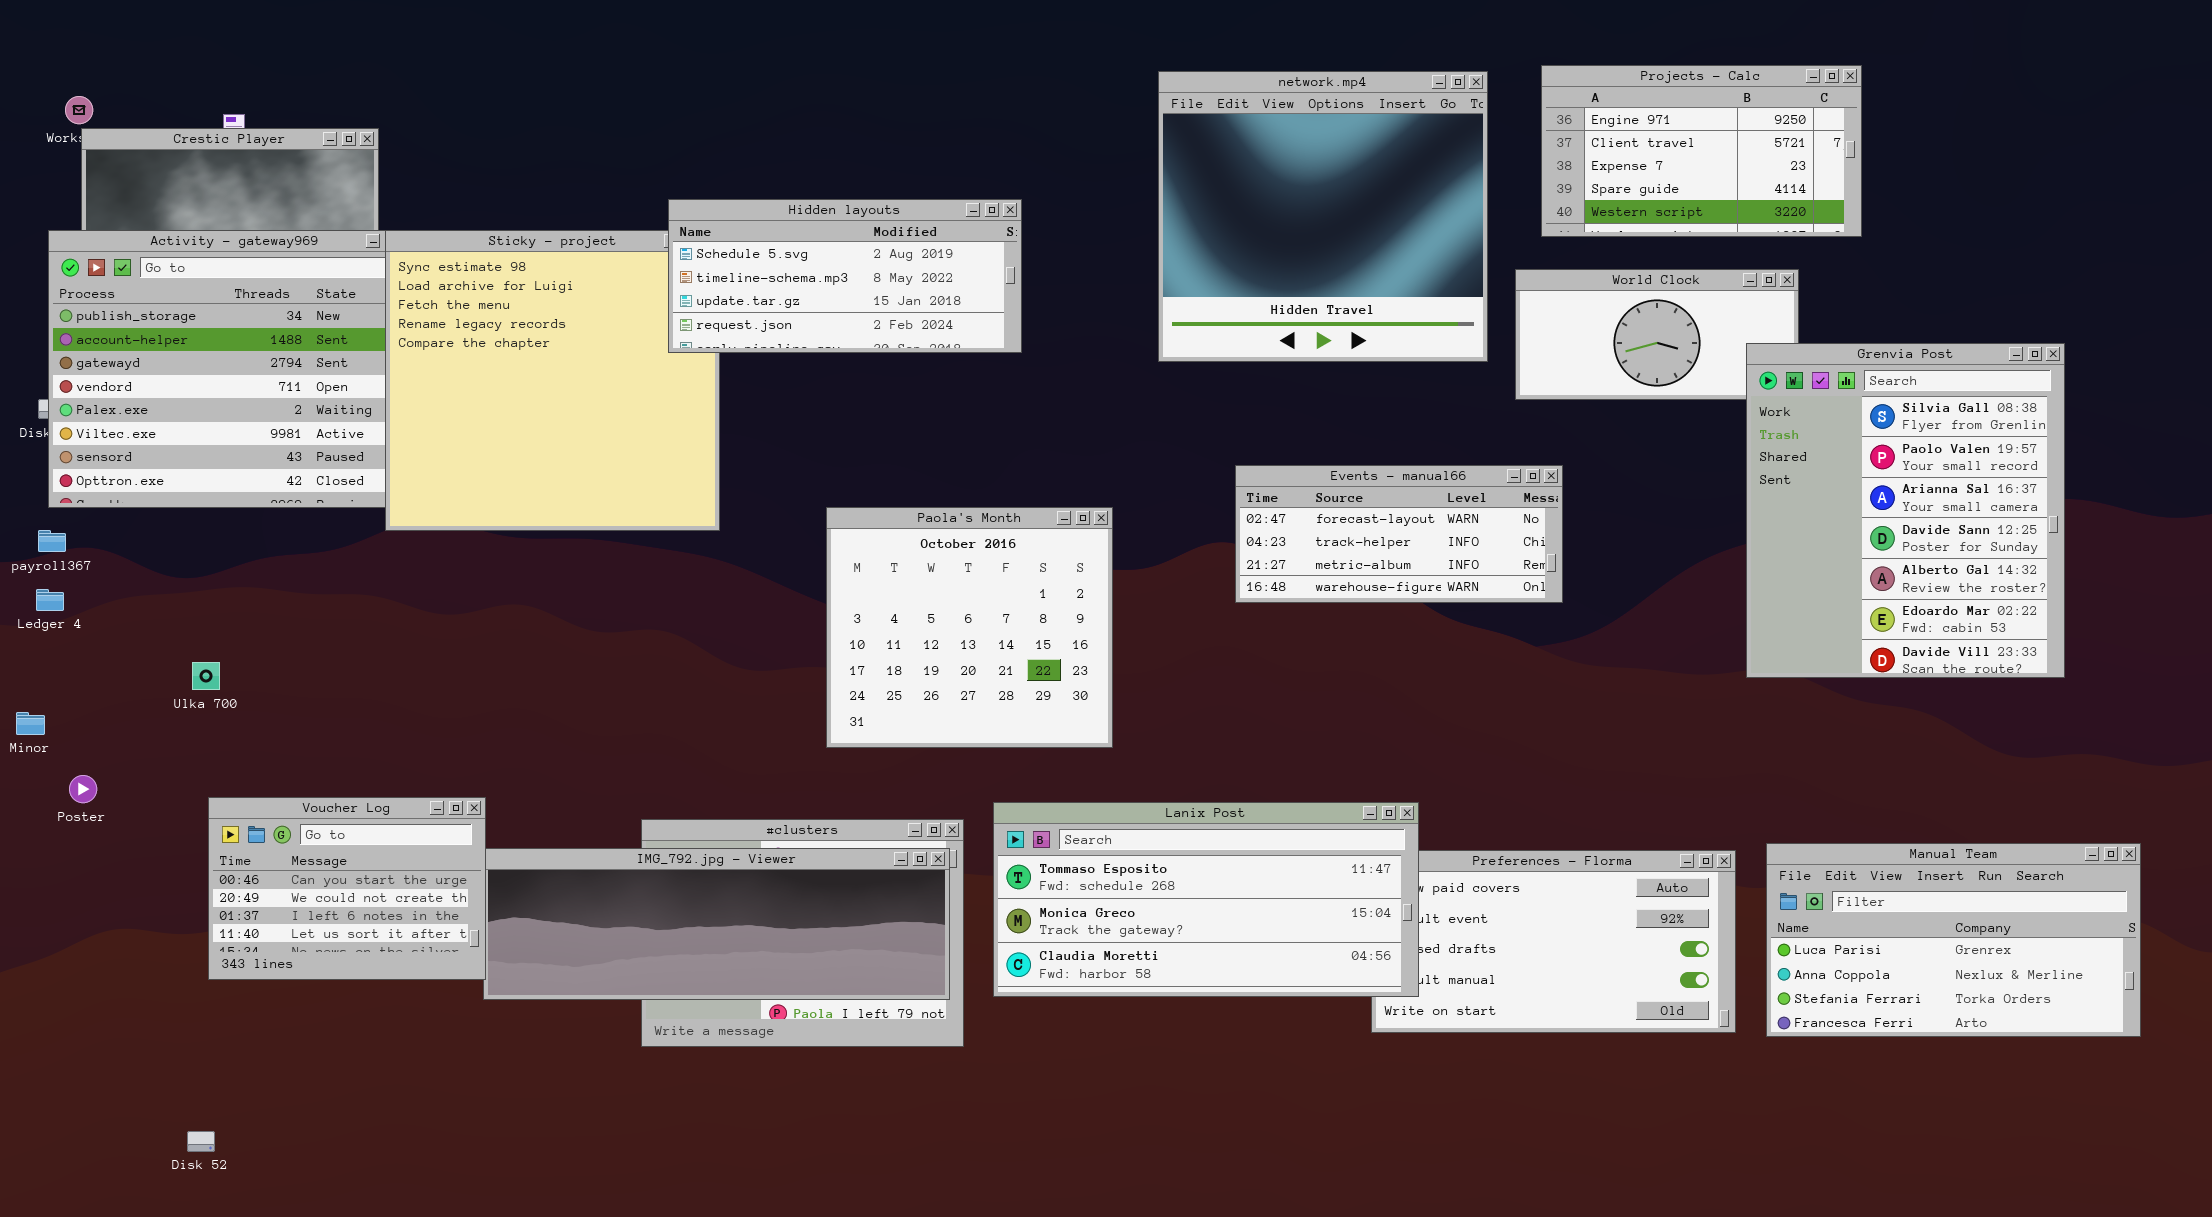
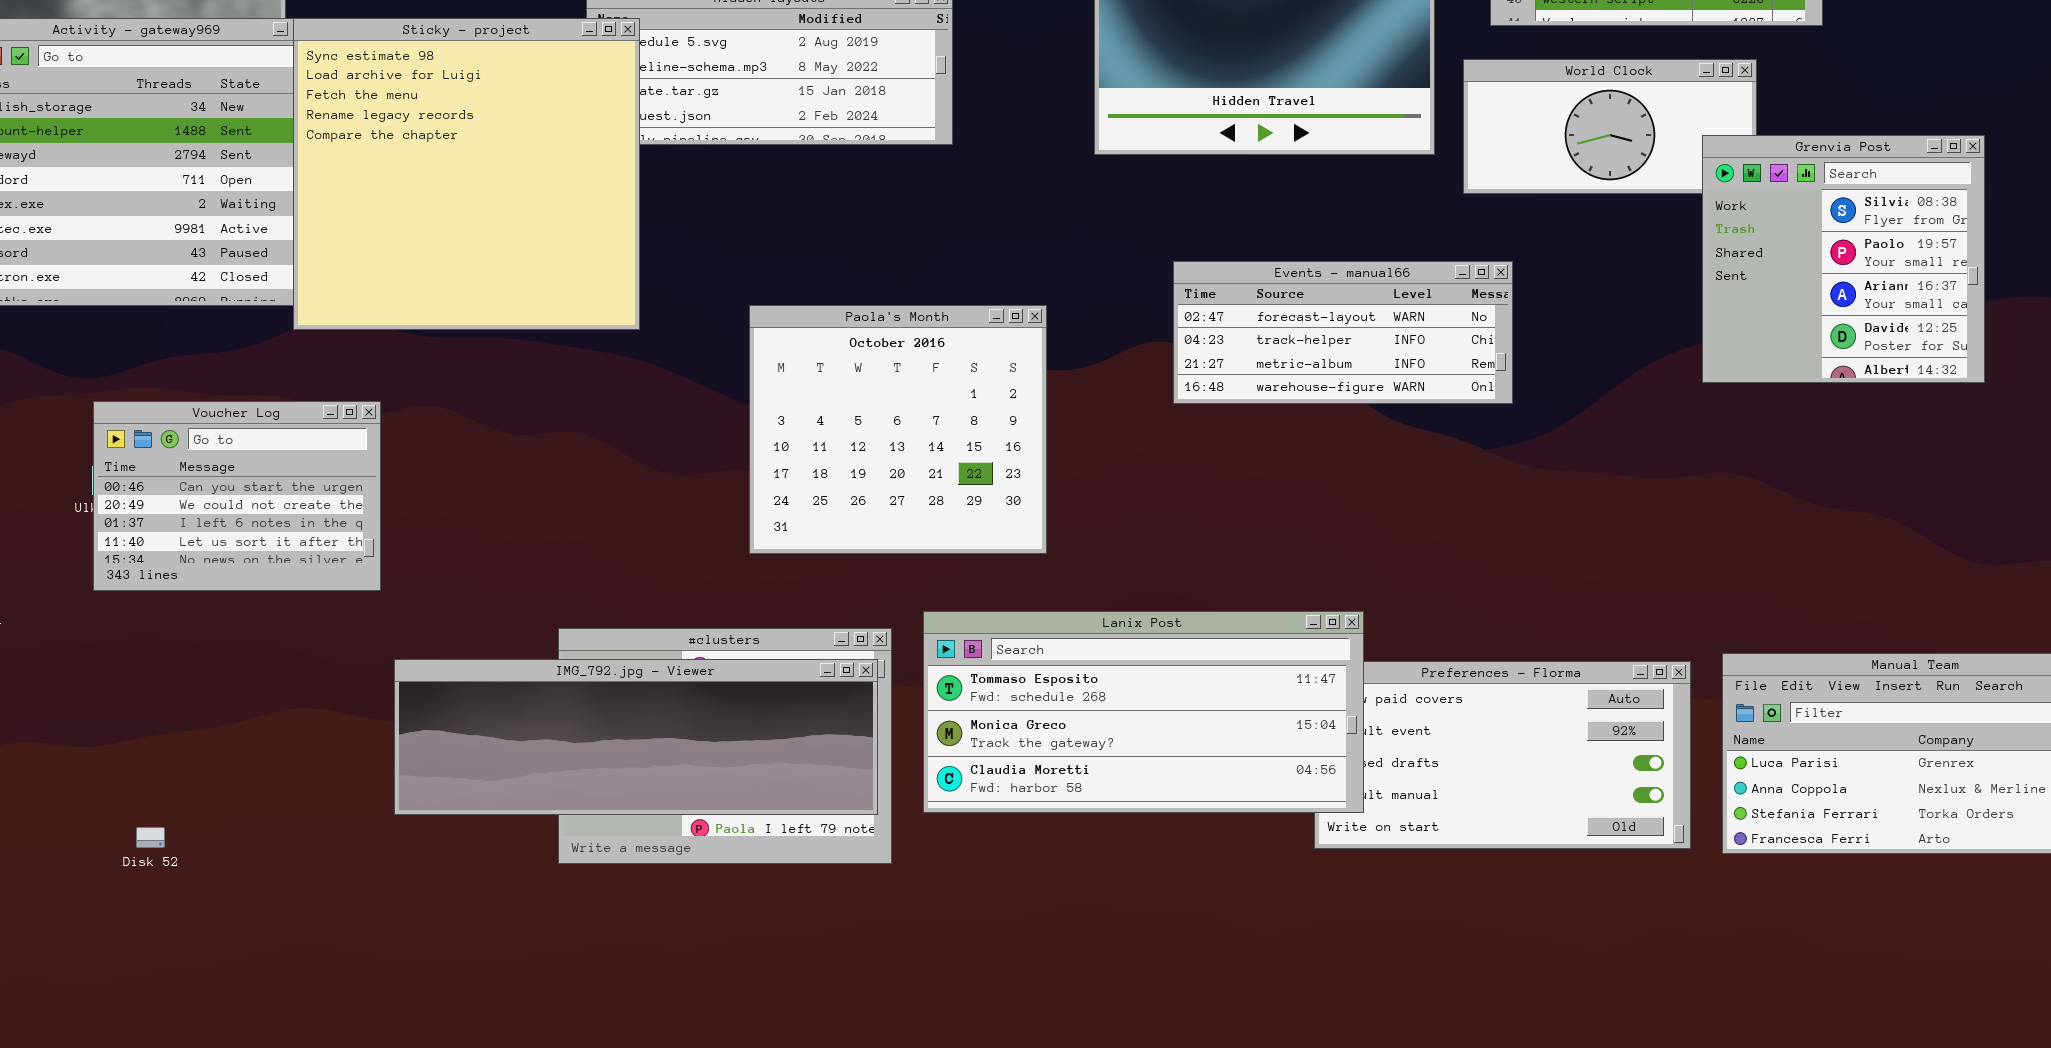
Sticky - project: [385,230,720,531] -> [293,18,640,330], raised
Grenvia Post: [1746,343,2065,678] -> [1702,135,1985,383], resized
Voucher Log: [208,797,486,980] -> [93,401,381,591], moved
Disk 52: [187,1131,215,1152] -> [136,827,165,848], moved

